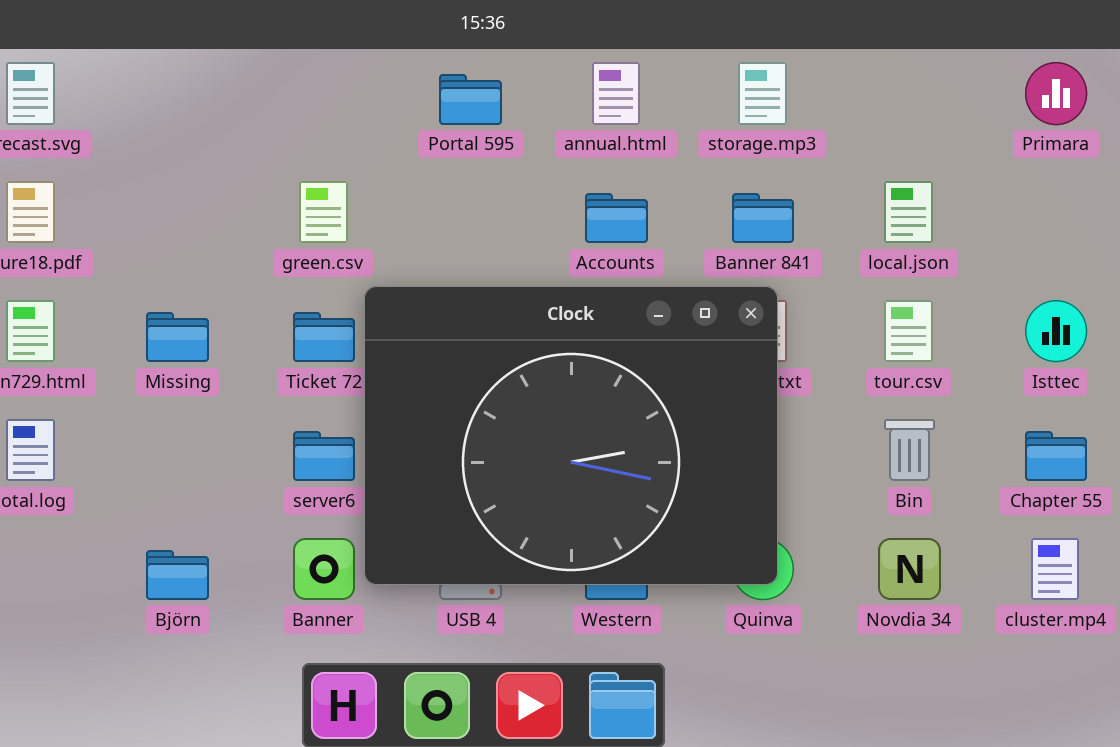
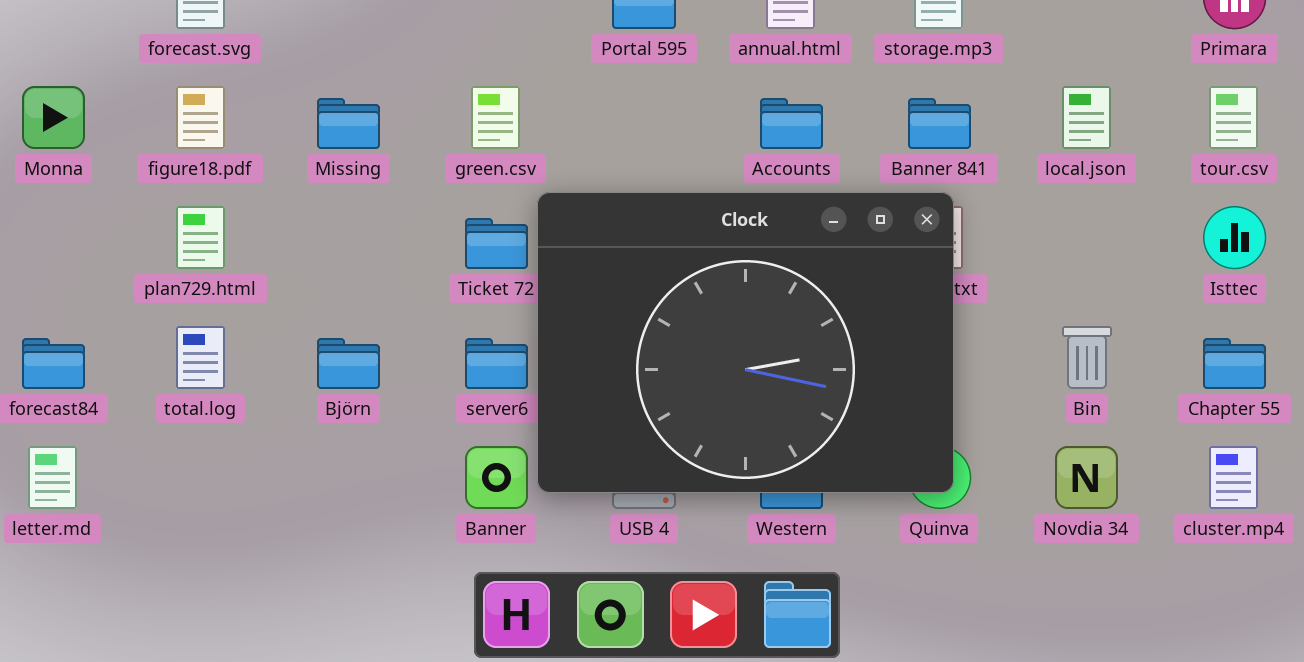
tour.csv: [884,300,933,362] -> [1209,86,1258,149], moved
Missing: [146,312,209,362] -> [317,98,380,149], moved
Björn: [146,550,209,600] -> [317,338,380,389], moved

